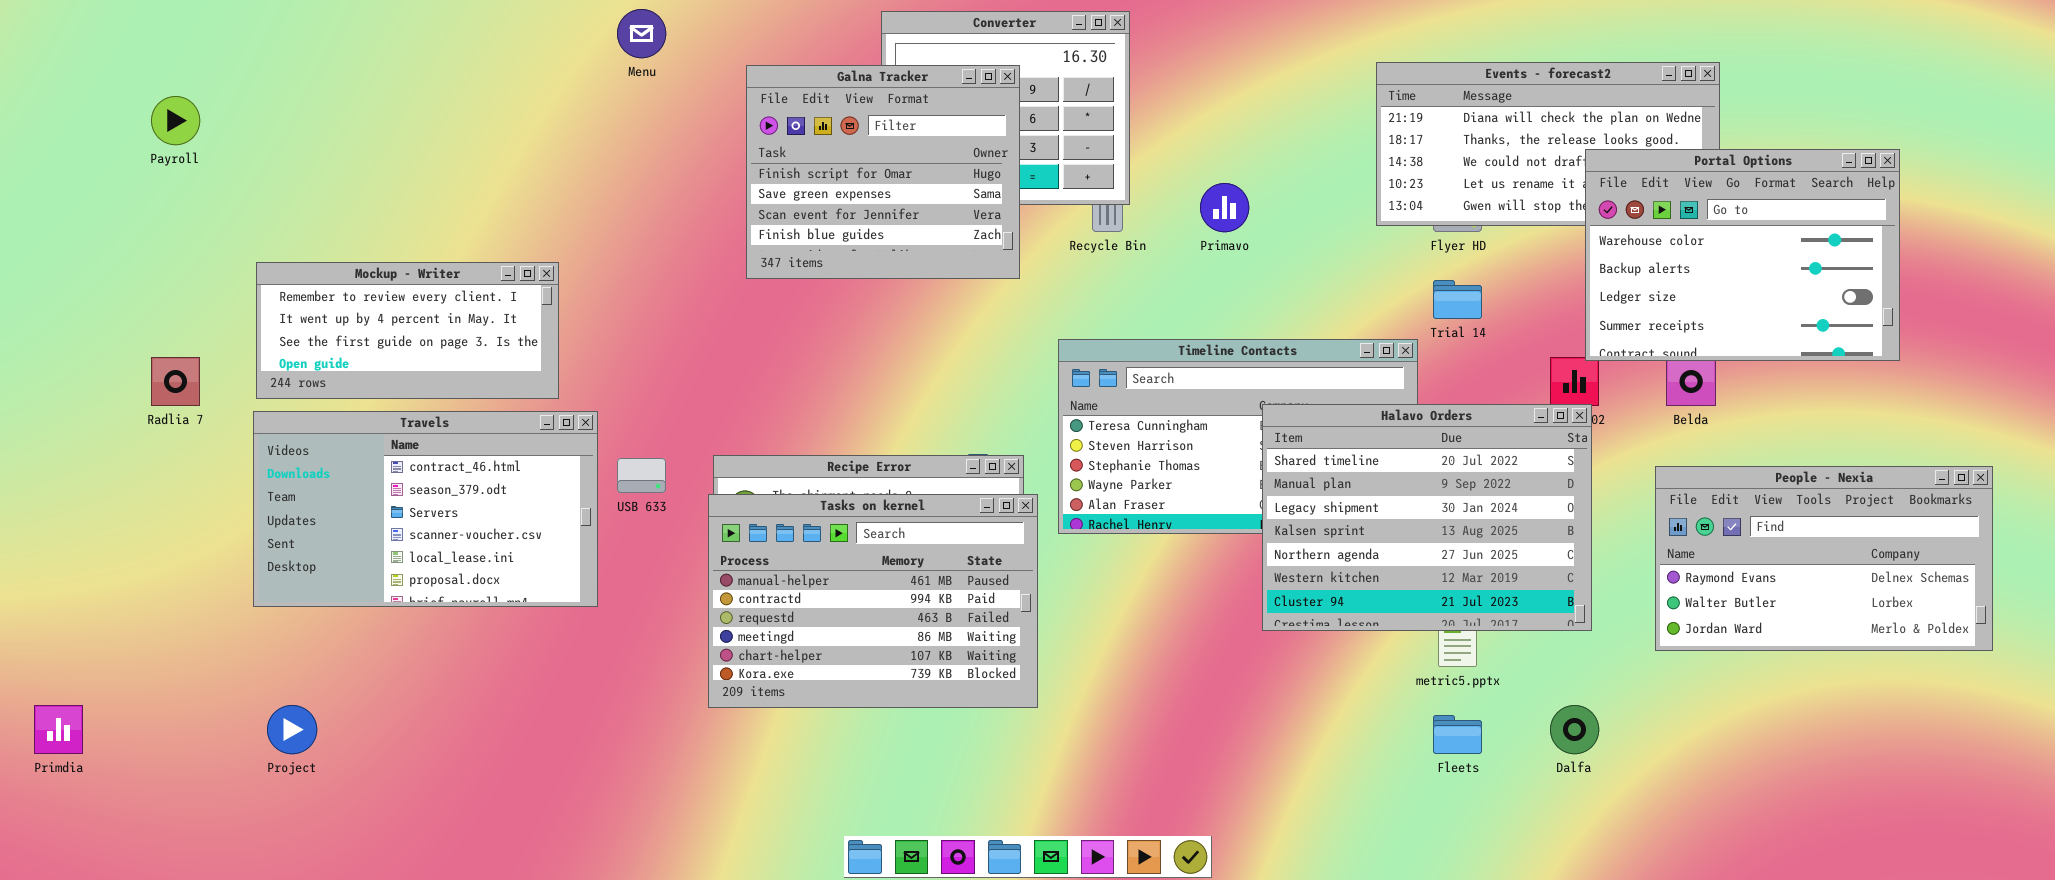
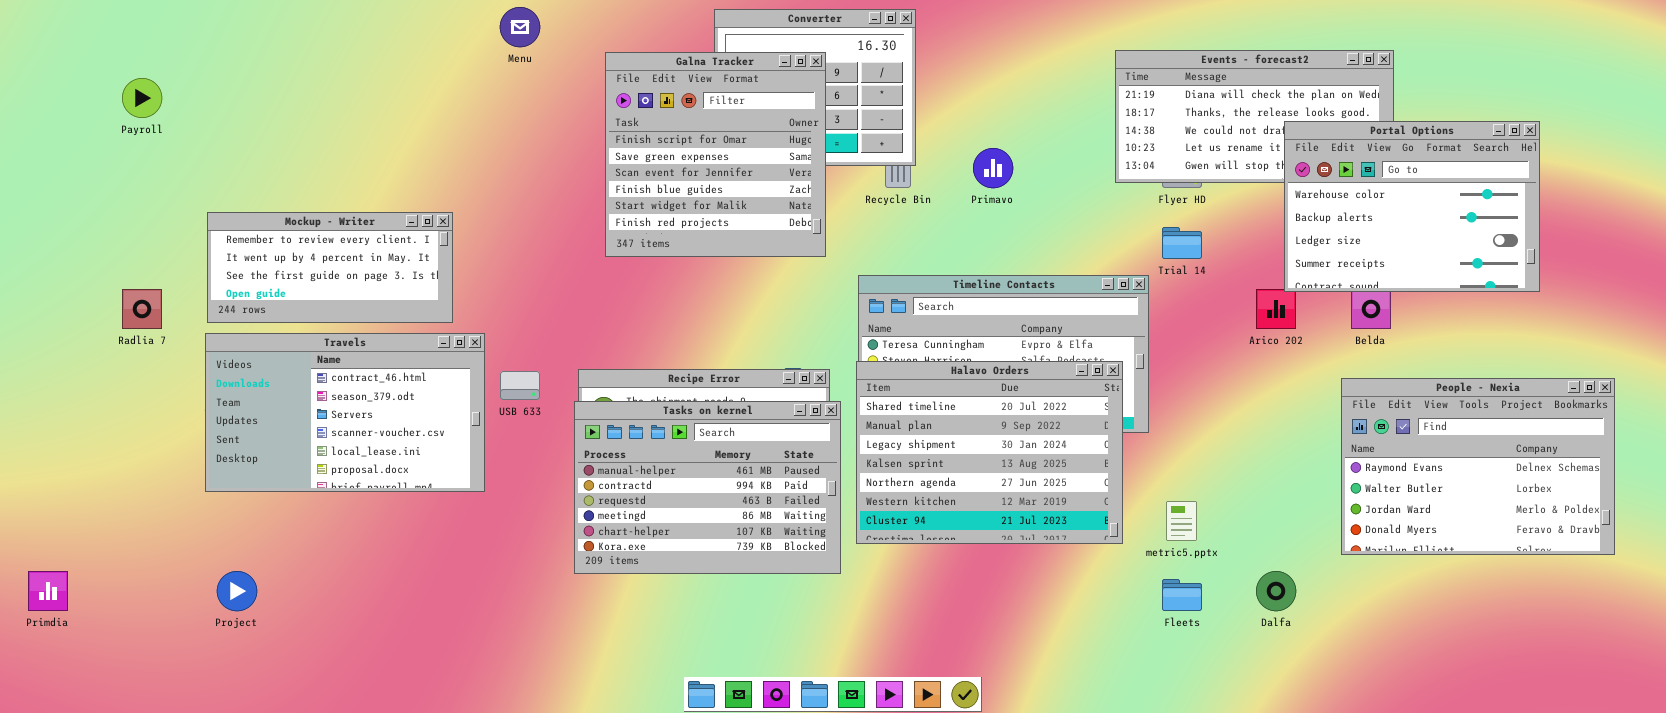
Galna Tracker: [746,65,1020,279] -> [605,52,826,257], resized
Halavo Orders: [1262,404,1592,631] -> [856,361,1123,544], moved
People - Nexia: [1655,466,1993,651] -> [1341,378,1615,555], resized

